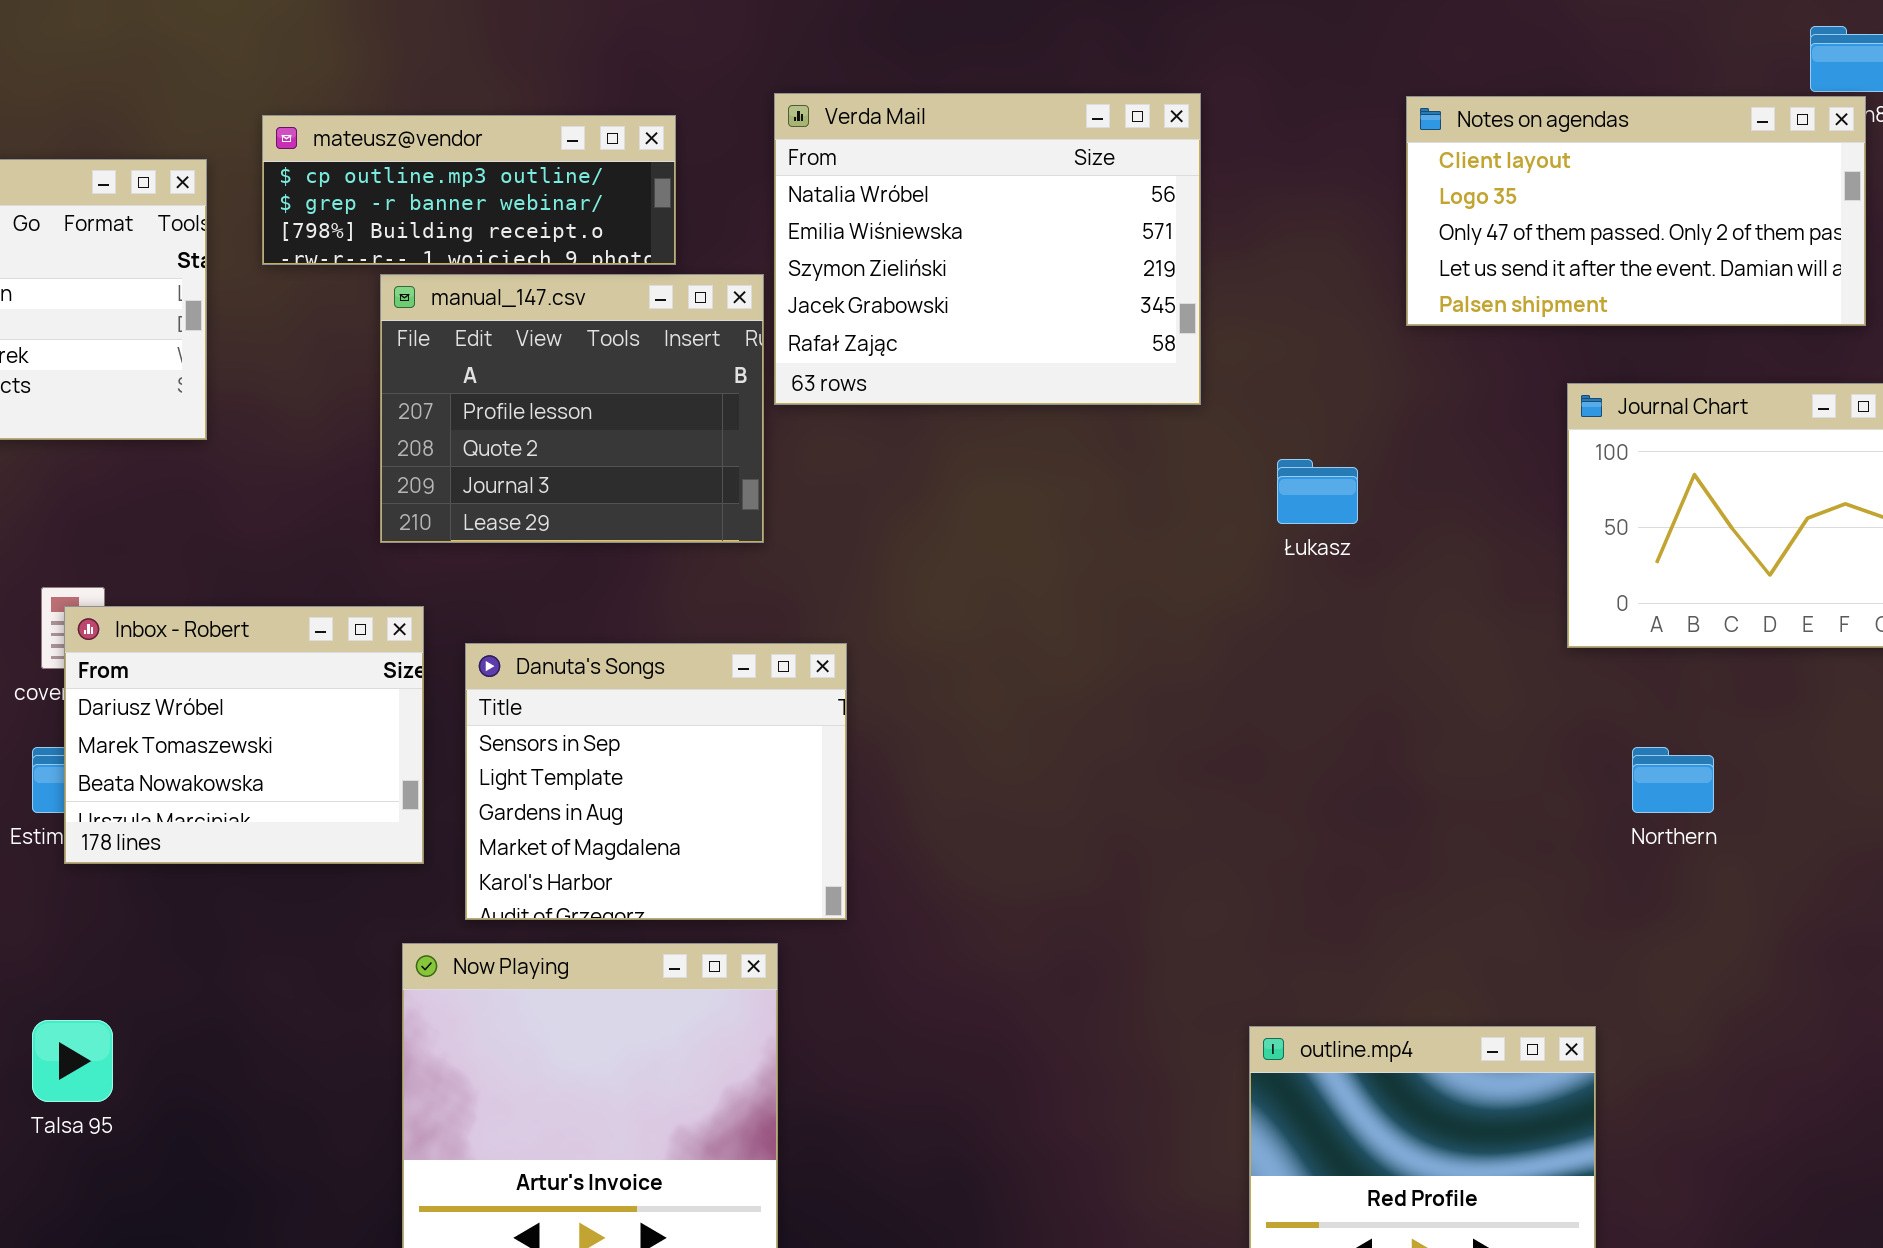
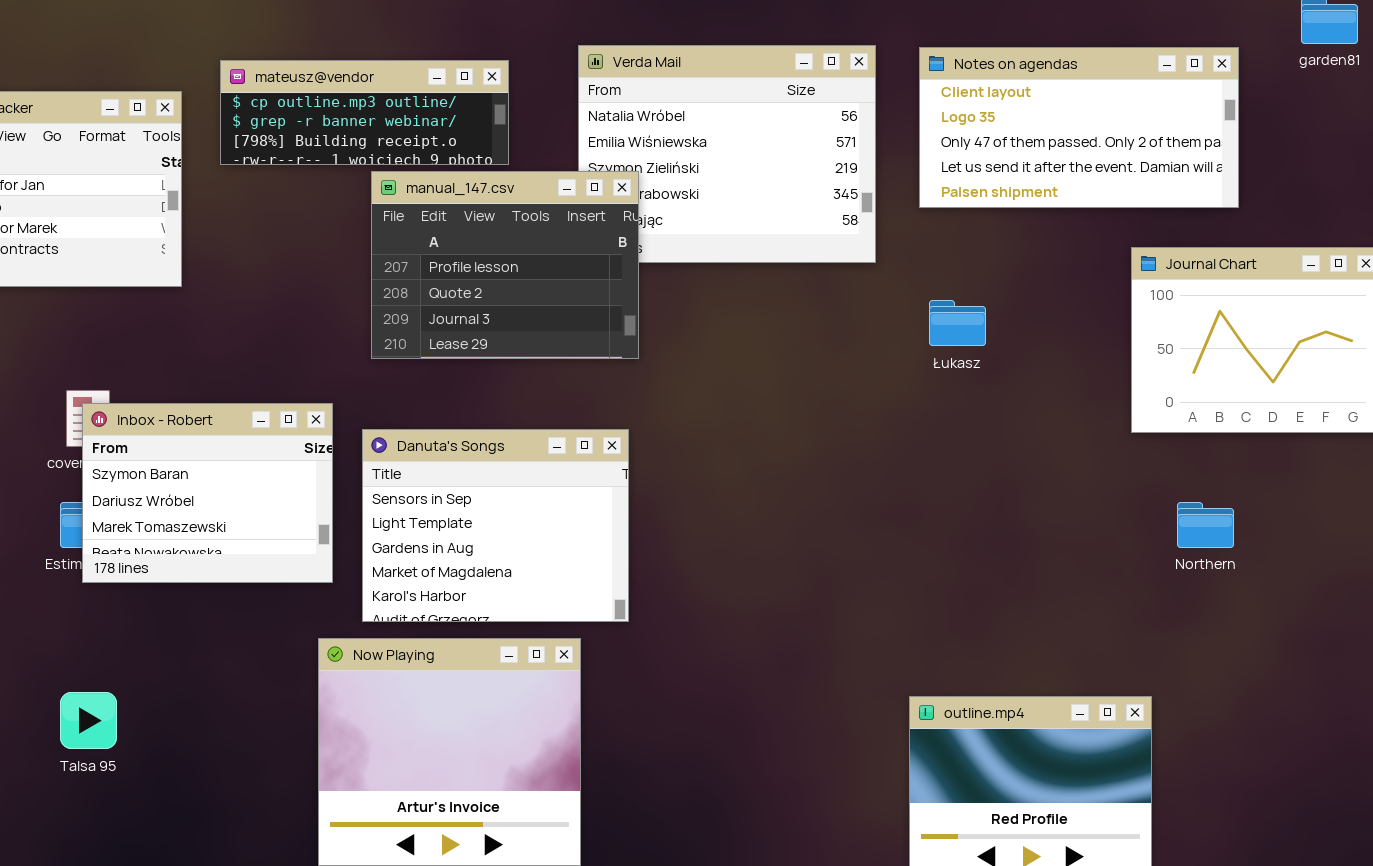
Notes on agendas: [1406,96,1866,326] -> [919,47,1239,208], moved
manual_147.csv: [380,274,764,543] -> [371,171,639,359], moved
Inbox - Robert: [64,606,424,864] -> [82,403,333,583], scrolled up 1 row

